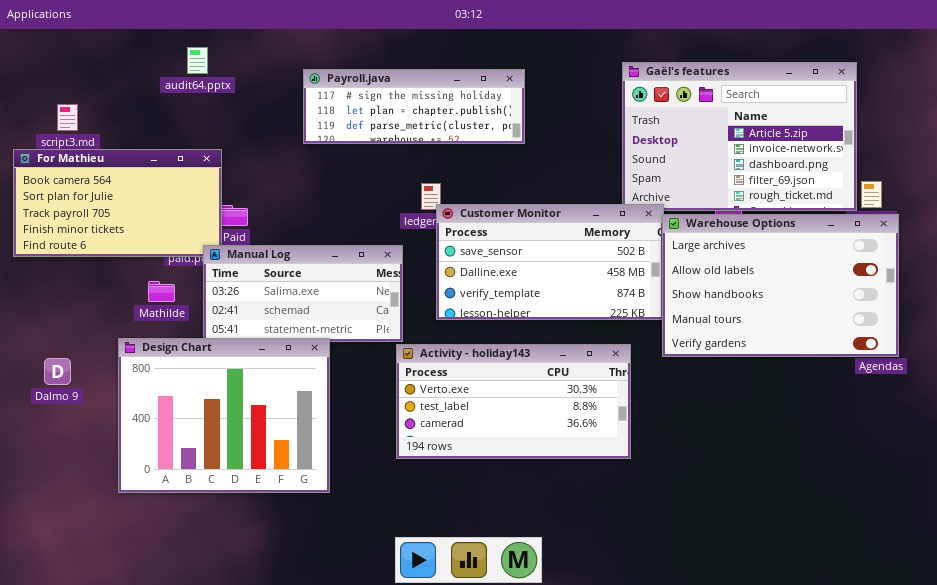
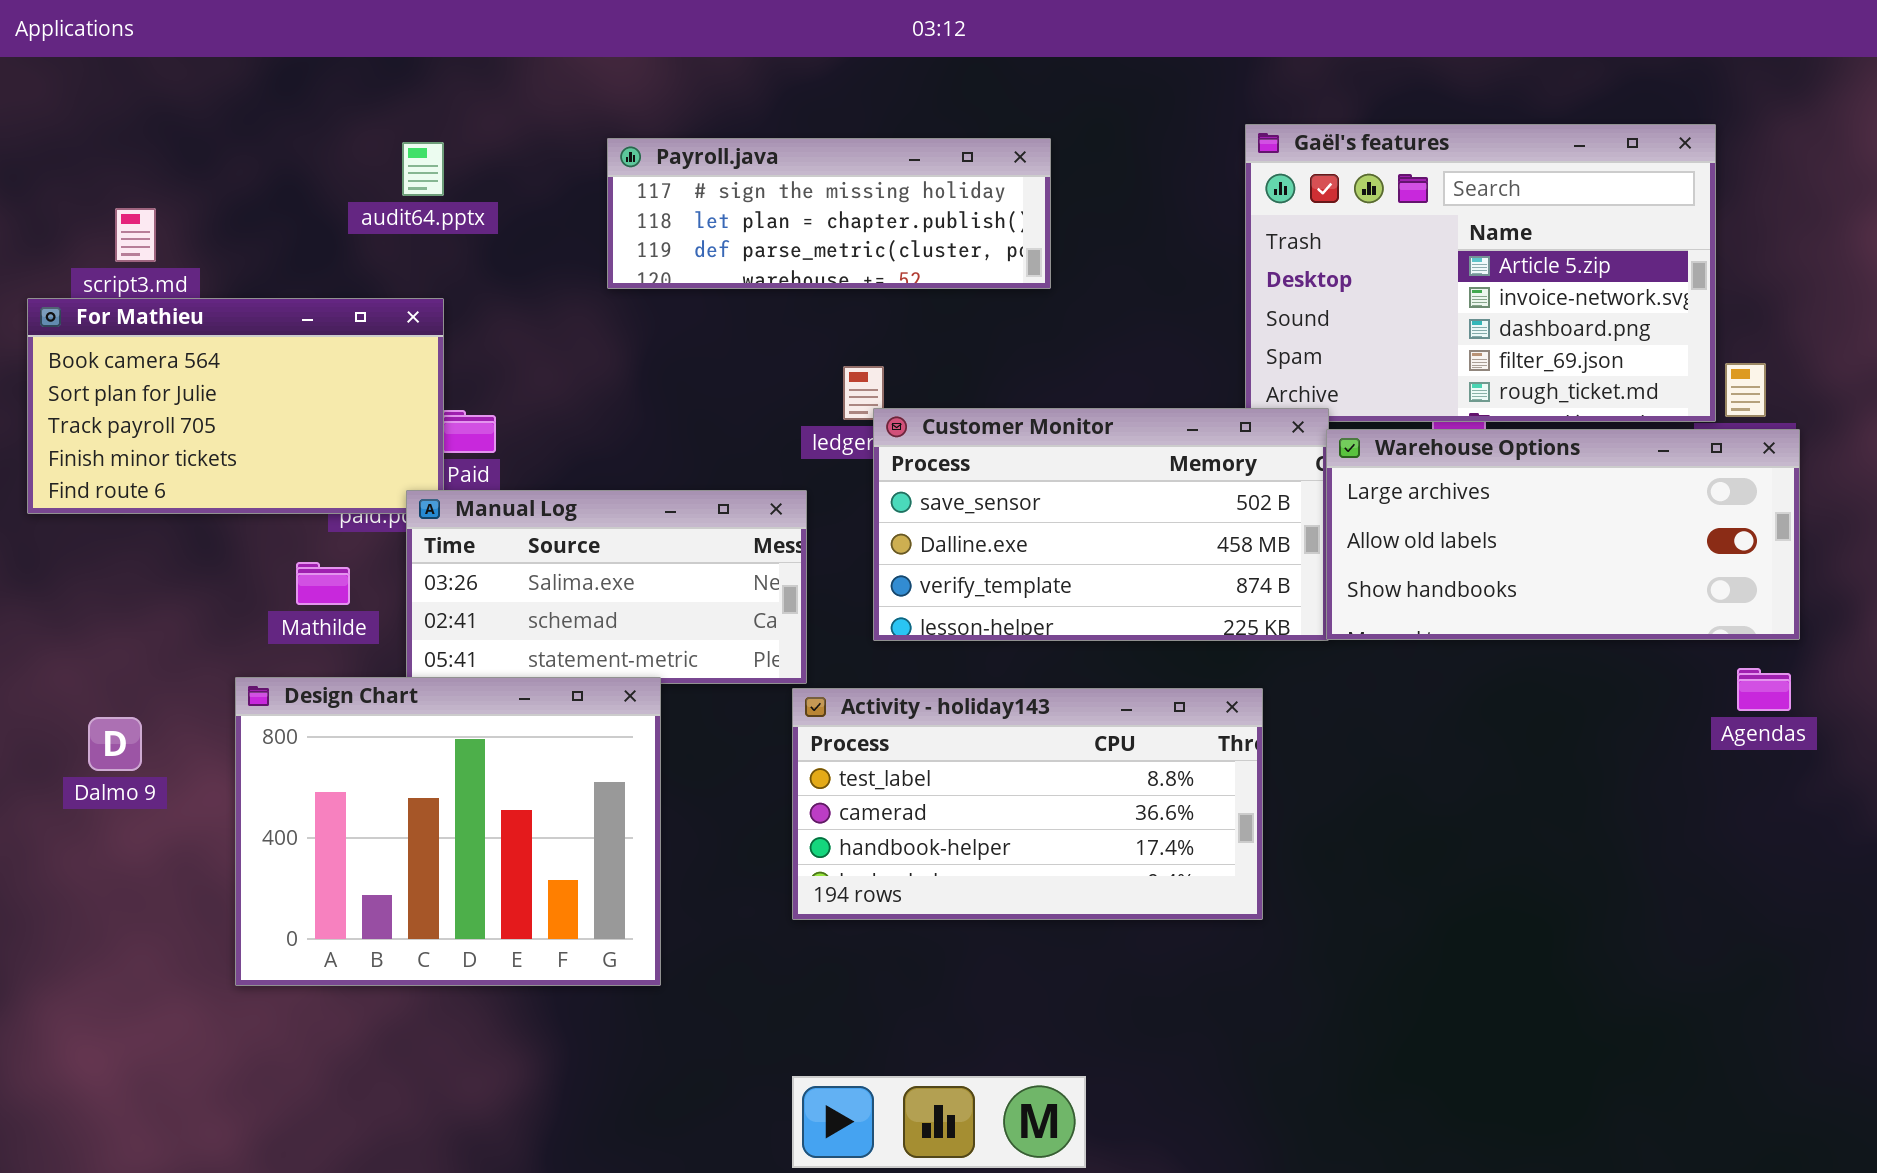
audit64.pptx: [187,47,208,74] -> [402,142,444,196], moved
Warehouse Options: [662,214,899,357] -> [1326,429,1800,640], resized
Activity - holiday143: [396,344,631,459] -> [792,688,1263,920], scrolled down 1 row

